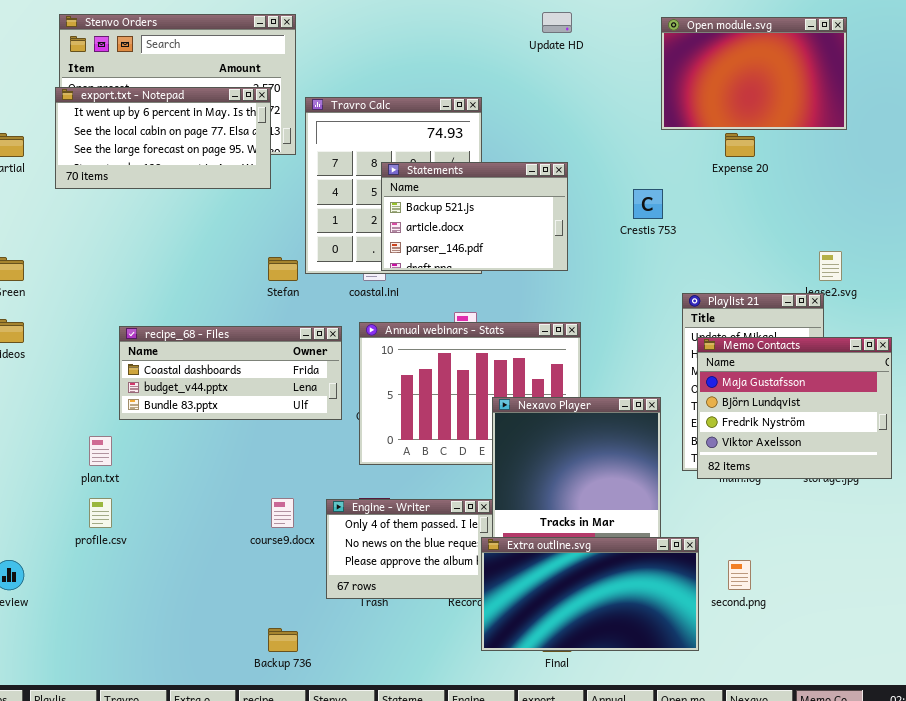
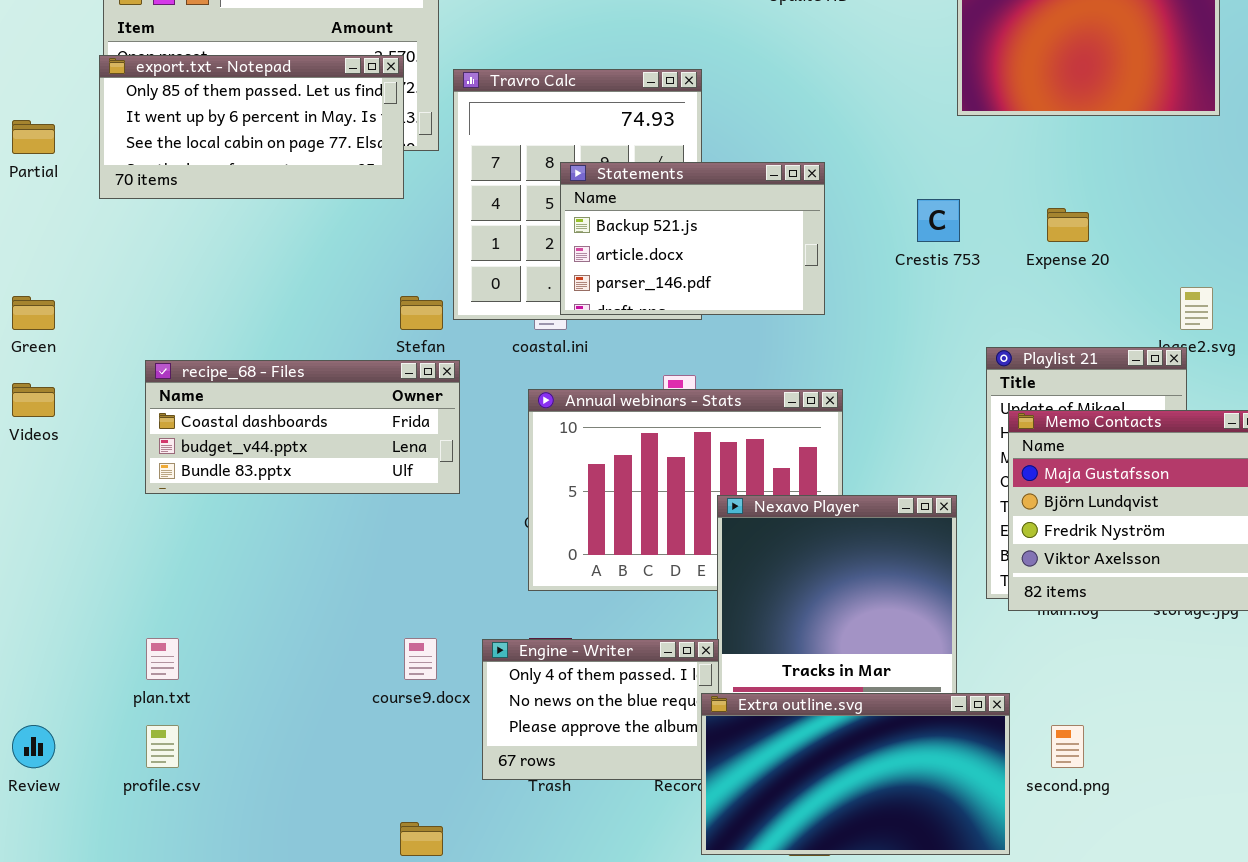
export.txt - Notepad: [55,87,271,189] -> [99,55,404,199], scrolled up 1 row
Expense 20: [725,133,755,157] -> [1047,208,1089,242], moved
recipe_68 - Files: [119,326,342,420] -> [145,360,460,494], moved
plan.txt: [89,436,112,466] -> [146,638,179,680], moved
profile.csv: [89,498,112,528] -> [146,725,179,768], moved

